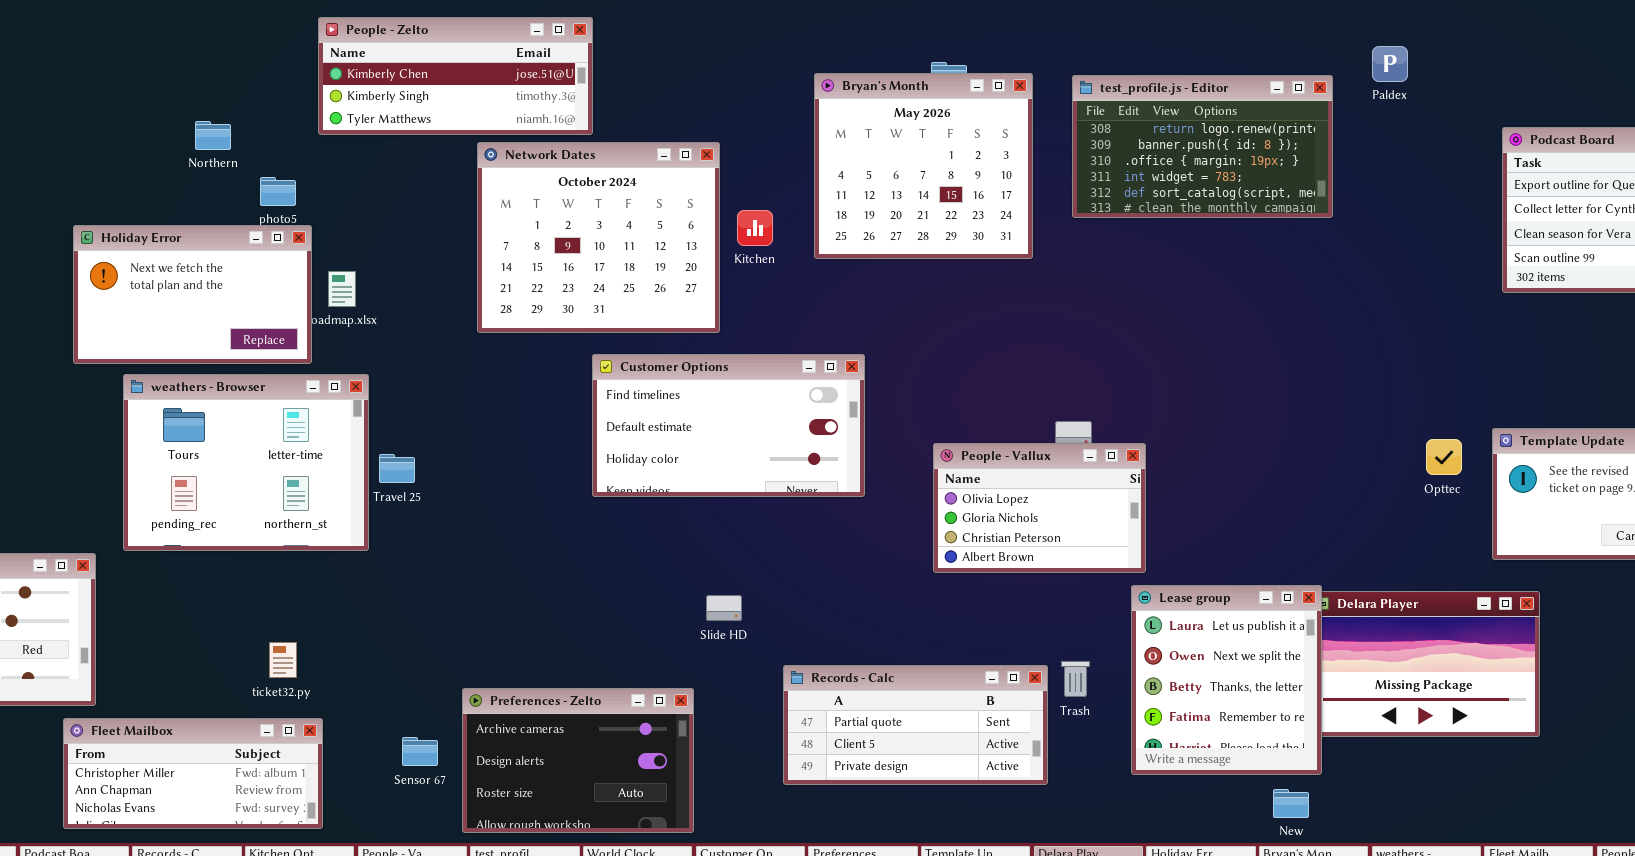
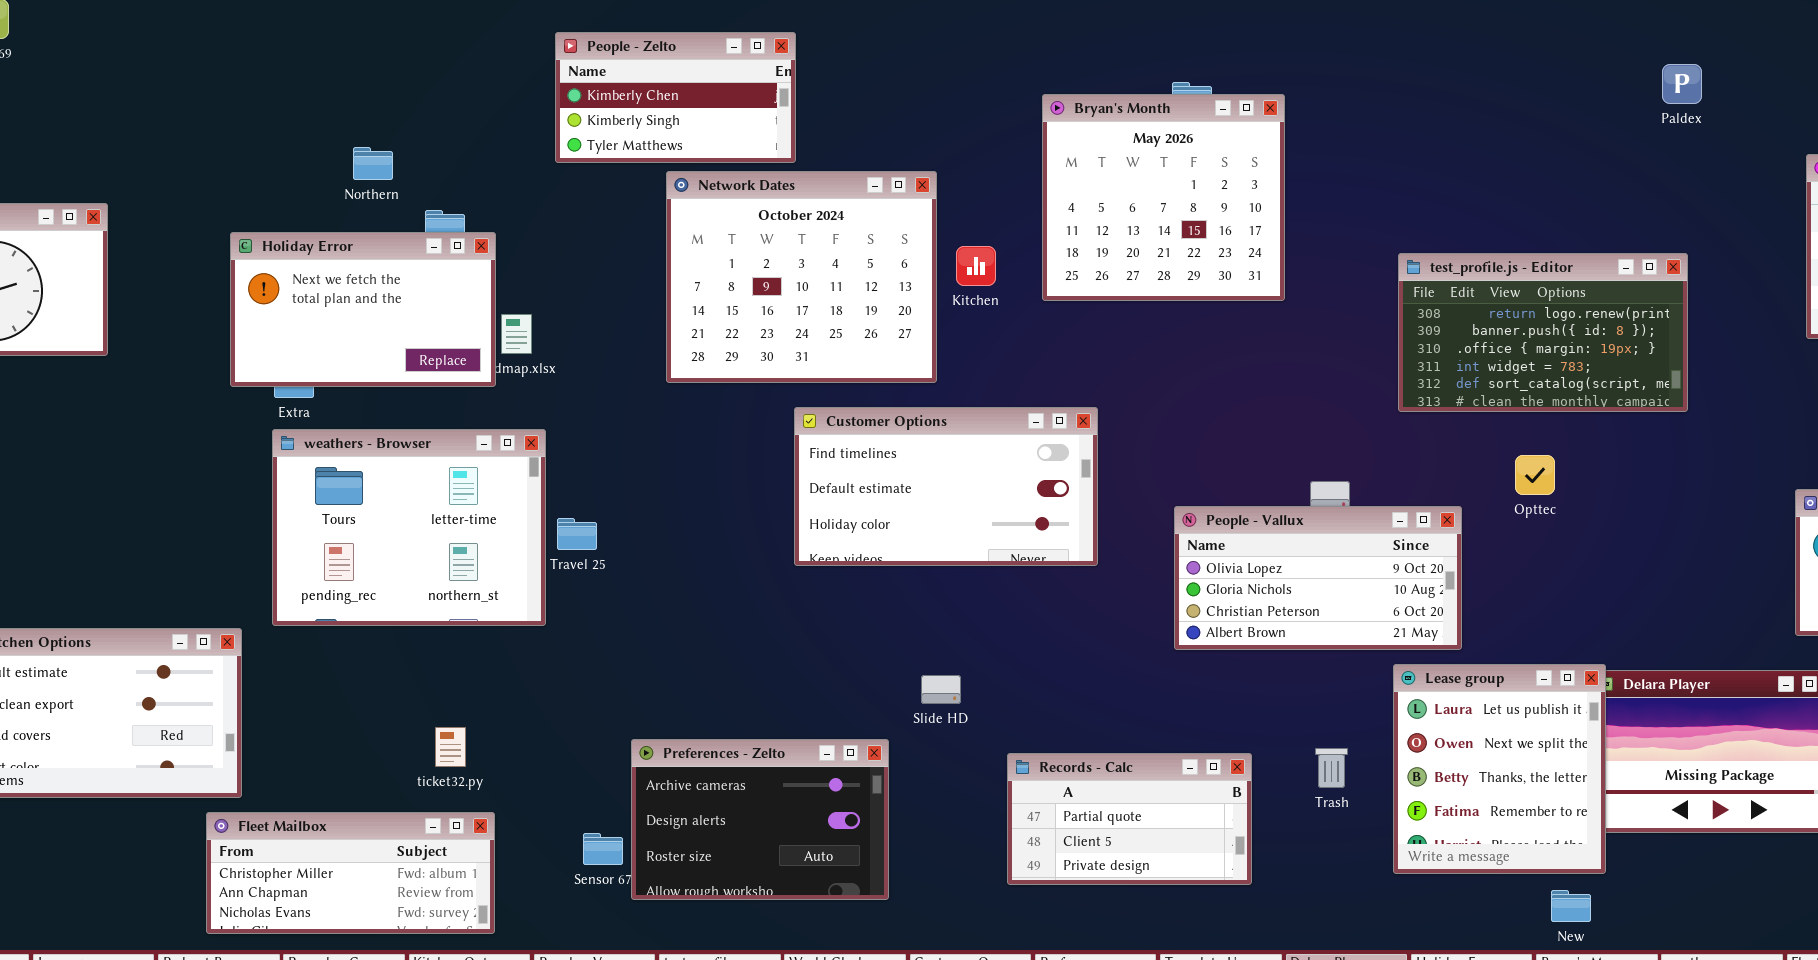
People - Zelto: [318,17,593,135] -> [555,32,796,163], resized
test_profile.js - Editor: [1072,75,1333,218] -> [1398,253,1688,412], moved
Holiday Error: [73,225,312,364] -> [230,232,496,387], moved
Opttec: [1426,439,1462,475] -> [1515,455,1555,495], moved
People - Vallux: [933,443,1146,573] -> [1174,506,1462,650], resized
Records - Calc: [783,665,1048,785] -> [1007,753,1252,885], resized
Preferences - Zelto: [462,688,694,833] -> [631,739,889,900], moved

